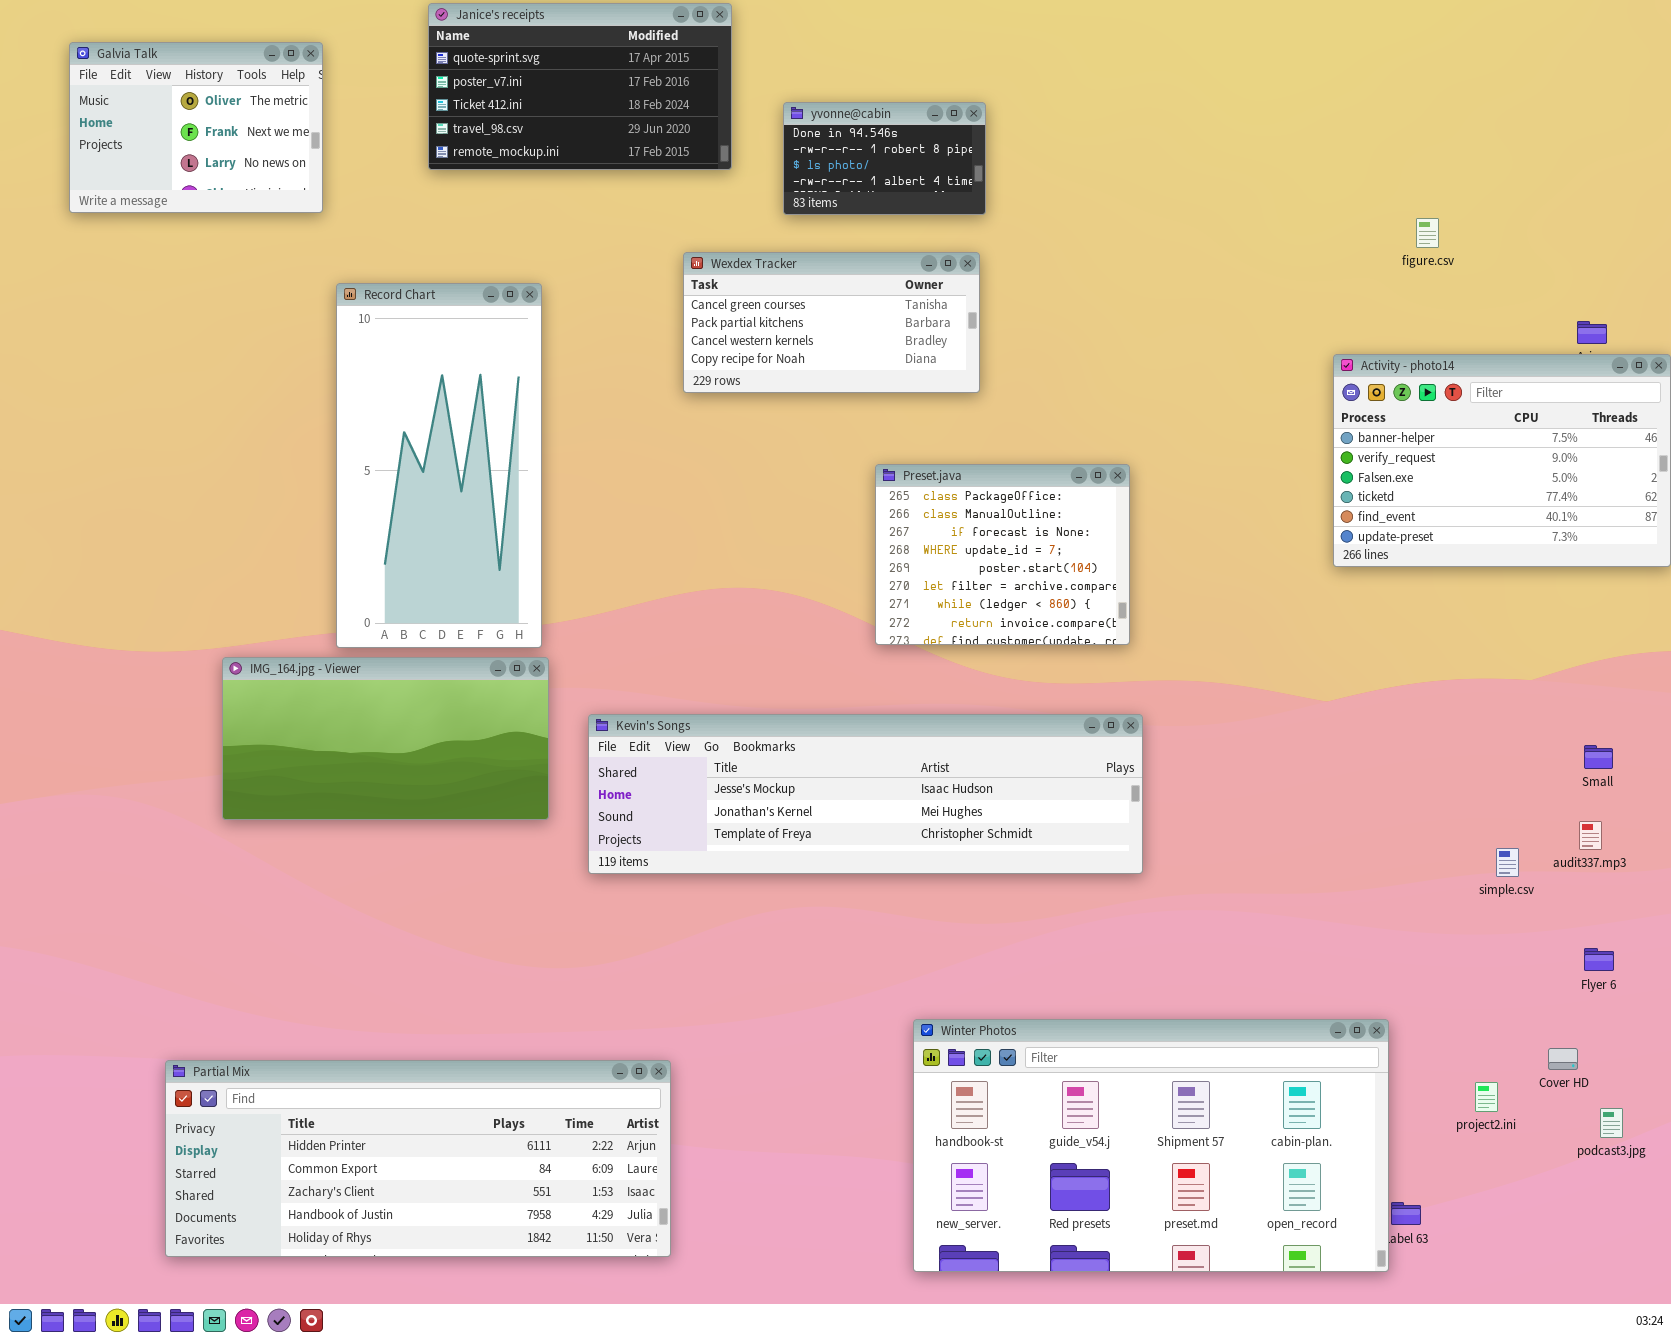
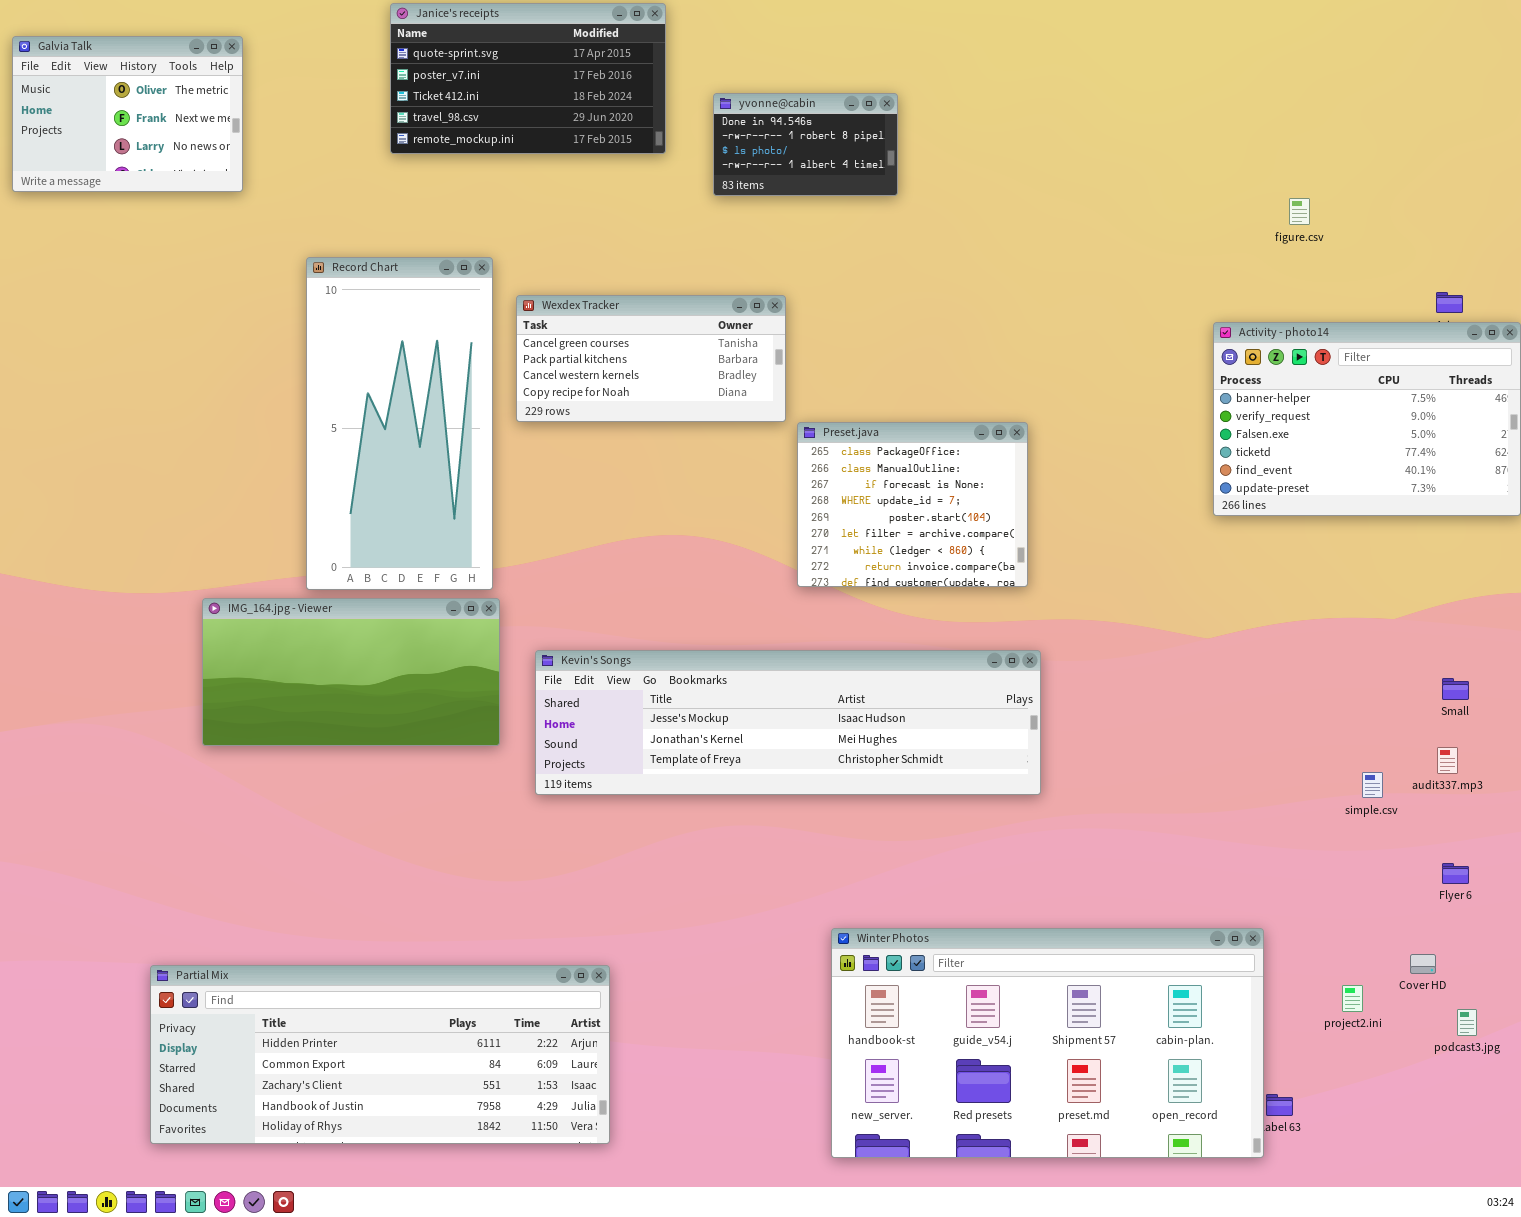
Galvia Talk: [69,42,323,213] -> [12,36,243,192], moved
Wexdex Tracker: [683,252,980,393] -> [516,295,786,422], moved

